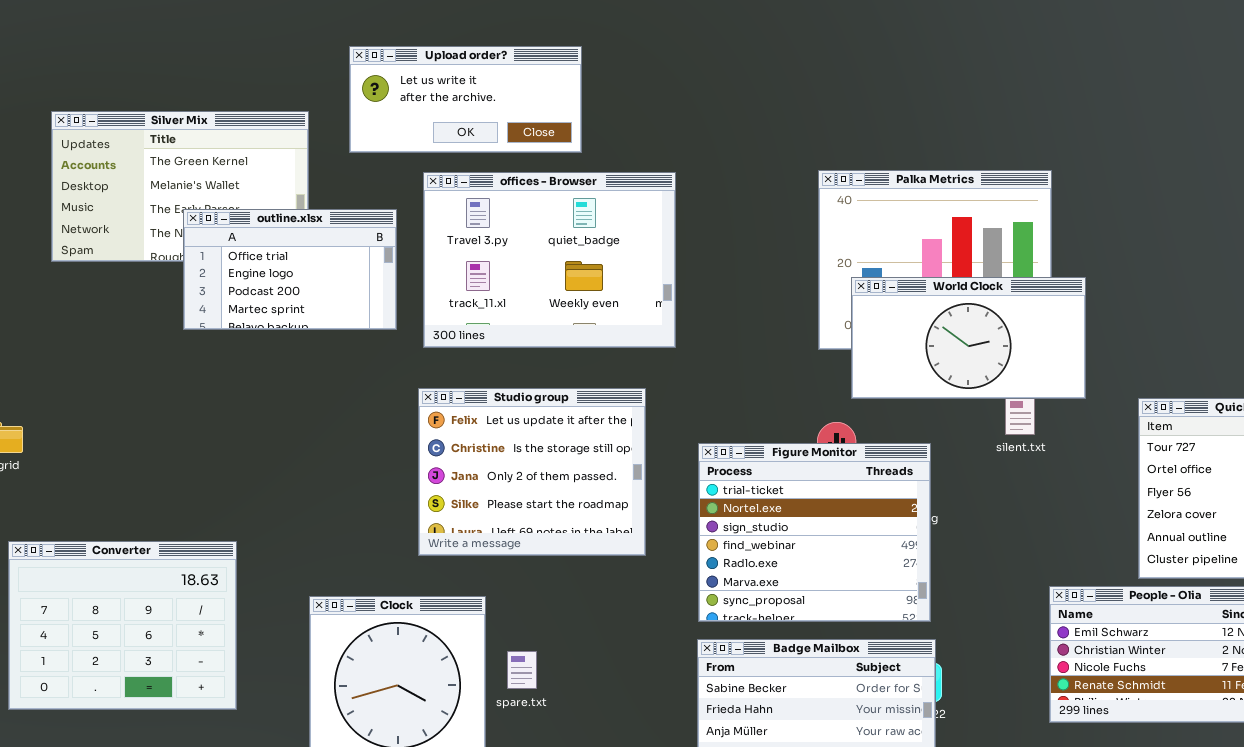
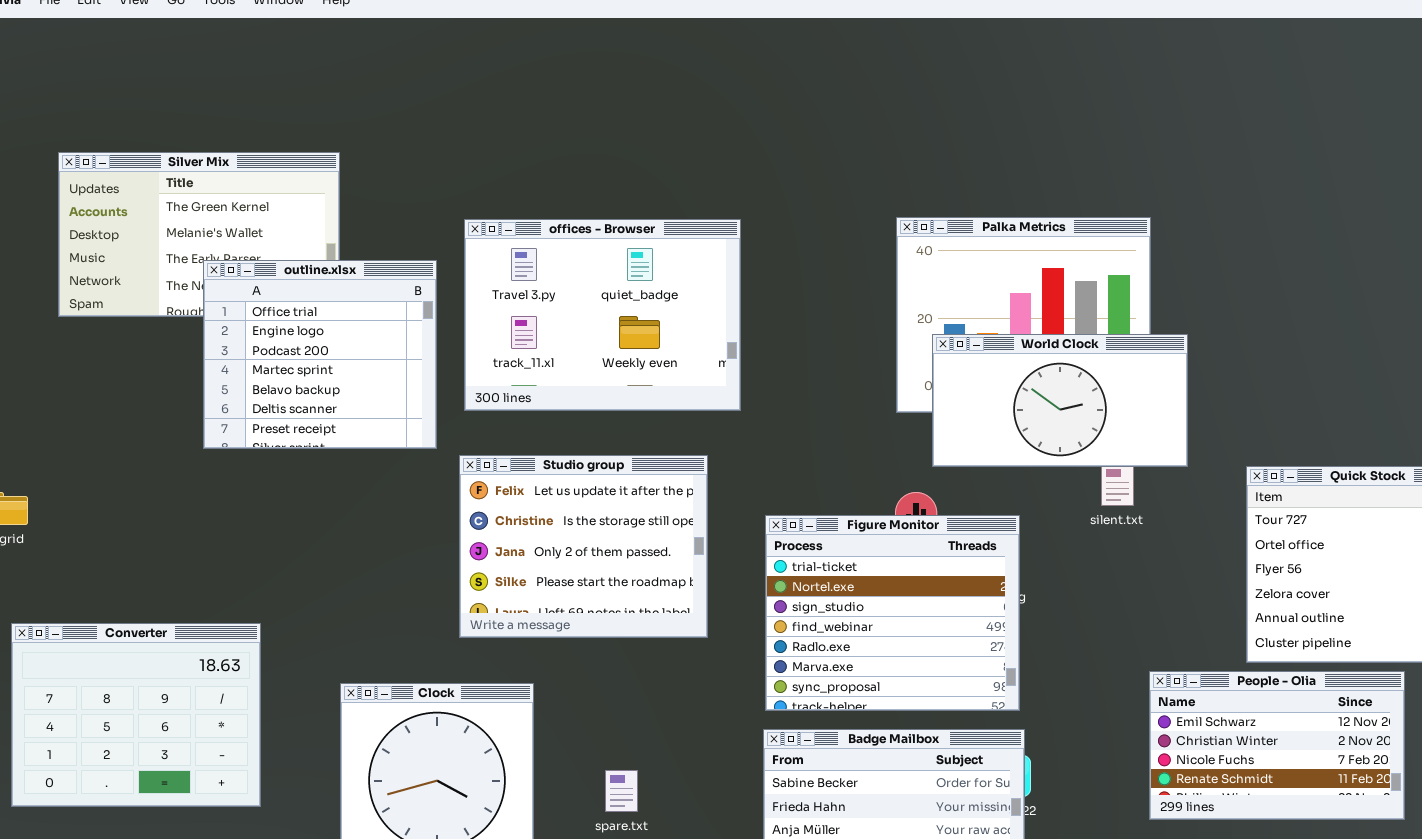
Upload order?: [349,46,582,153] -> none, closed
outline.xlsx: [183,209,397,330] -> [203,260,437,449], resized
spare.txt: [507,651,537,689] -> [605,770,638,812], moved

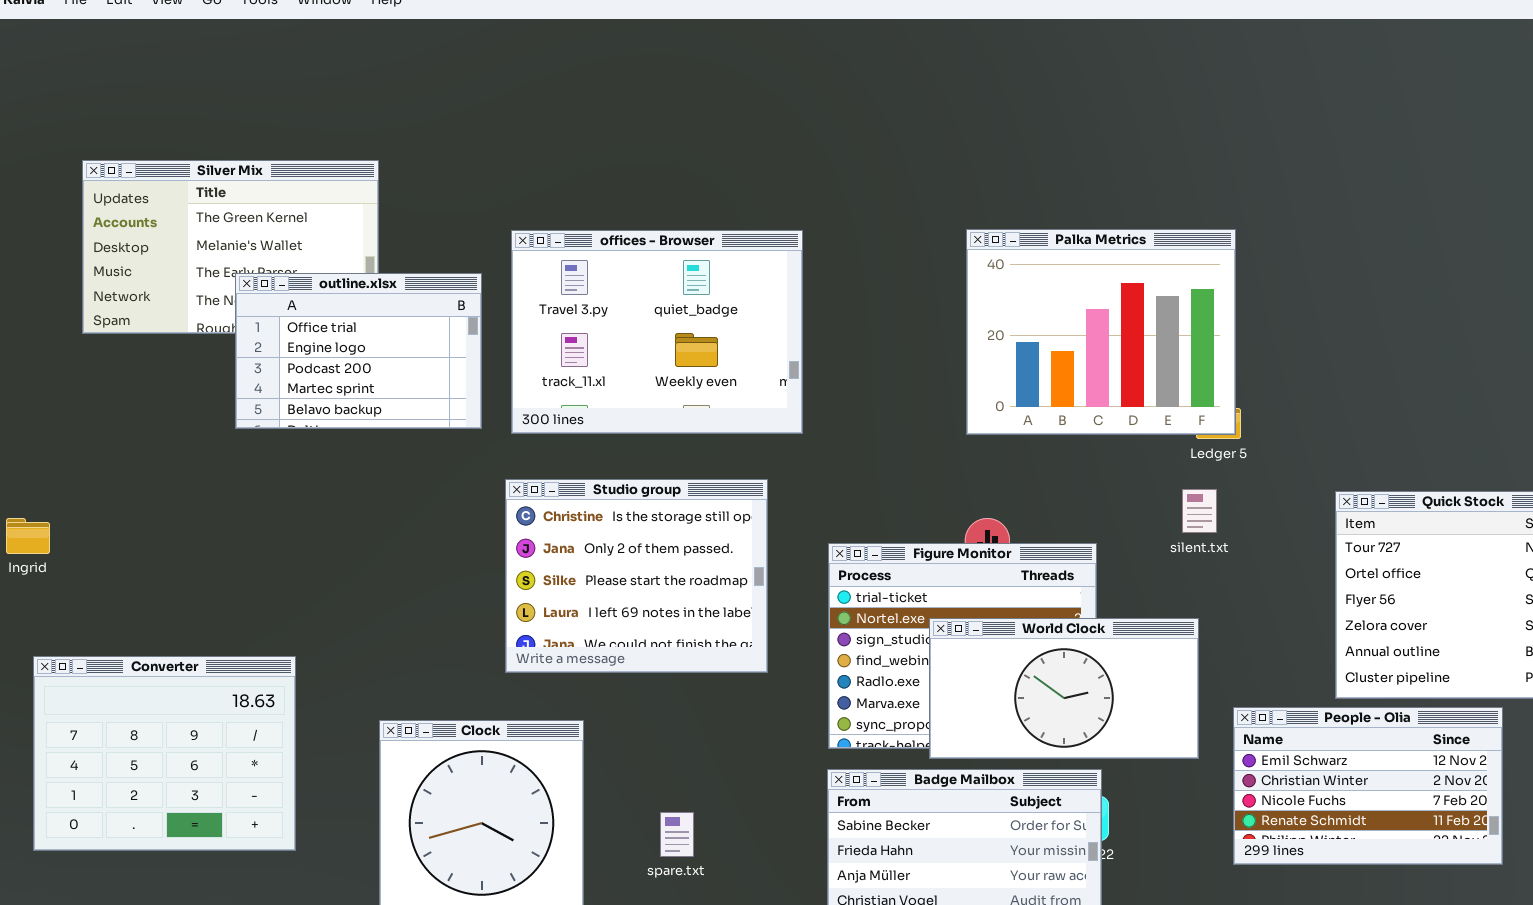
outline.xlsx: [203,260,437,449] -> [235,273,482,429], resized
World Clock: [932,334,1188,467] -> [929,618,1199,759], moved
Studio group: [459,455,708,638] -> [505,479,768,673], scrolled down 1 row

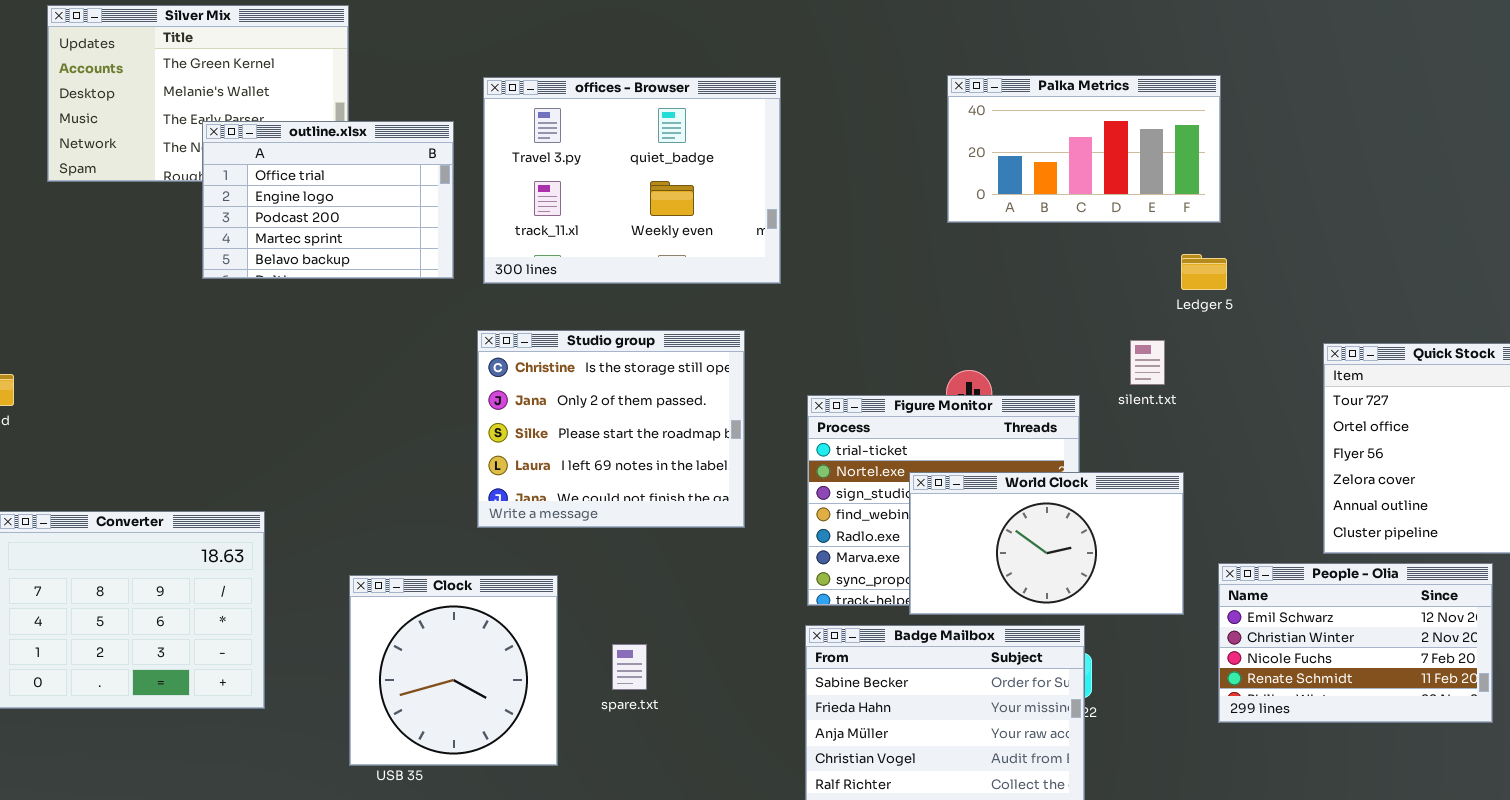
Palka Metrics: [966,229,1236,435] -> [947,75,1221,223], resized
silent.txt: [1182,489,1217,533] -> [1130,340,1165,385], moved
spare.txt: [660,812,694,857] -> [612,644,647,690], moved

